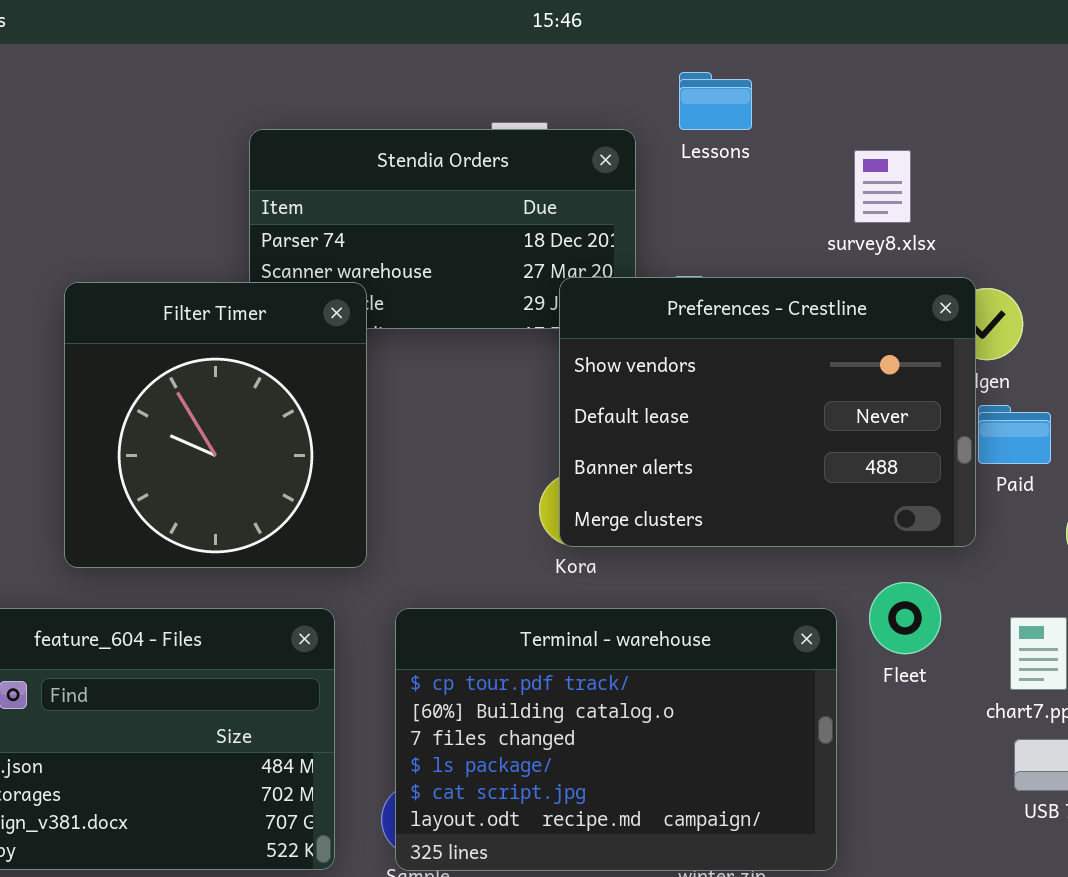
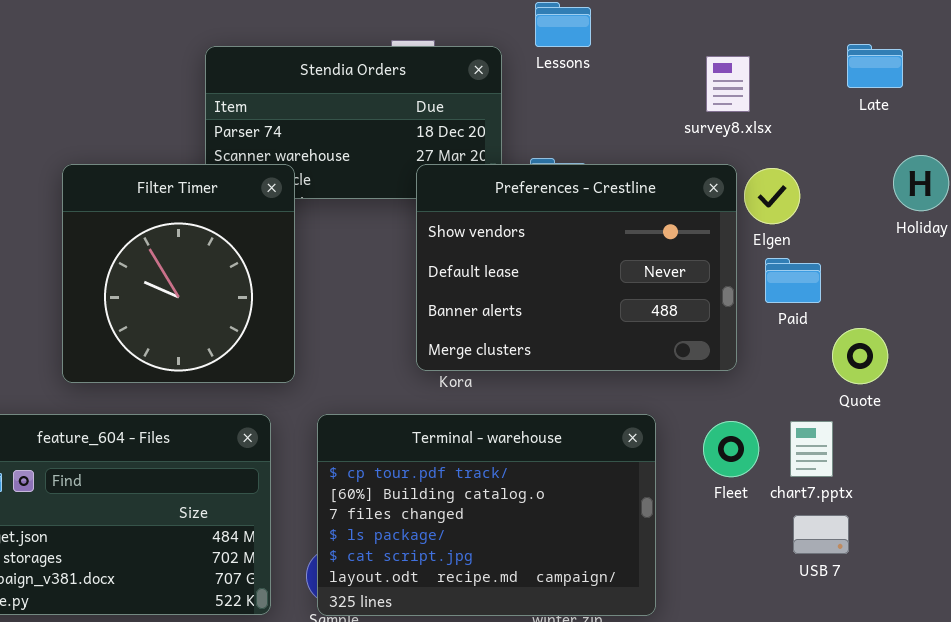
survey8.xlsx: [854,150,911,223] -> [706,56,750,112], moved
Preferences - Crestline: [559,277,976,547] -> [416,164,737,371], moved
Fleet: [869,582,941,654] -> [703,421,759,477], moved

